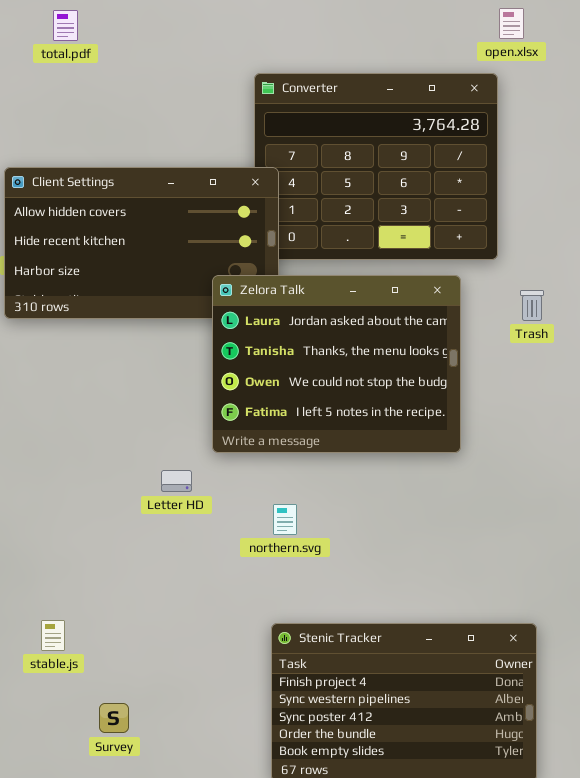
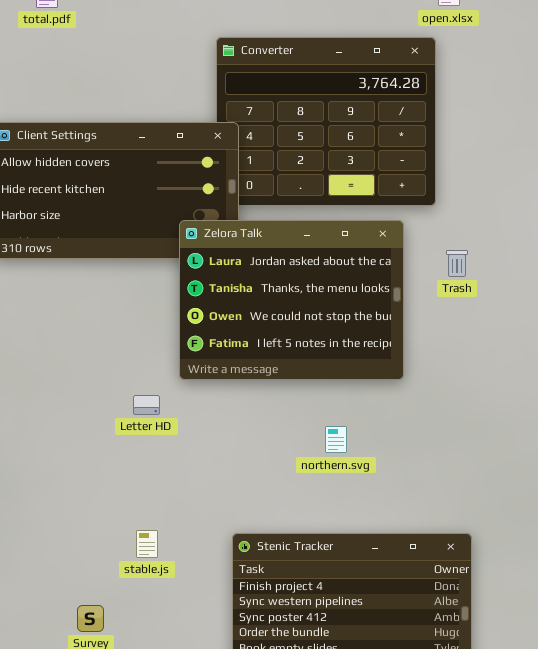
Trash: [520,290,544,321] -> [446,250,468,277], moved
northern.svg: [273,504,297,535] -> [325,426,347,453], moved
stable.js: [41,620,65,651] -> [136,530,158,558], moved

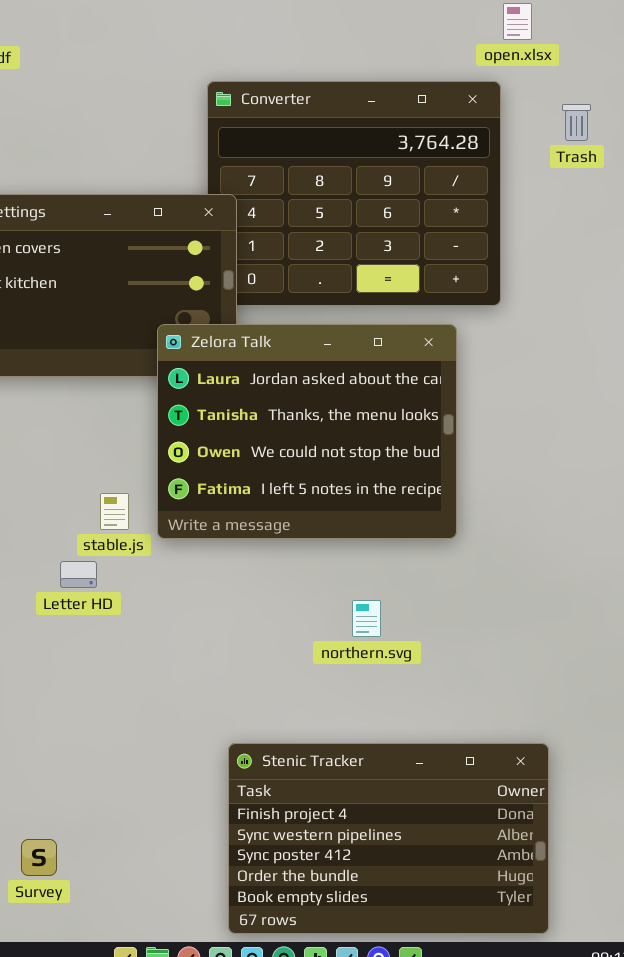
Trash: [446,250,468,277] -> [562,104,591,141], moved
Letter HD: [133,395,160,415] -> [60,561,97,588], moved
stable.js: [136,530,158,558] -> [100,493,129,530], moved

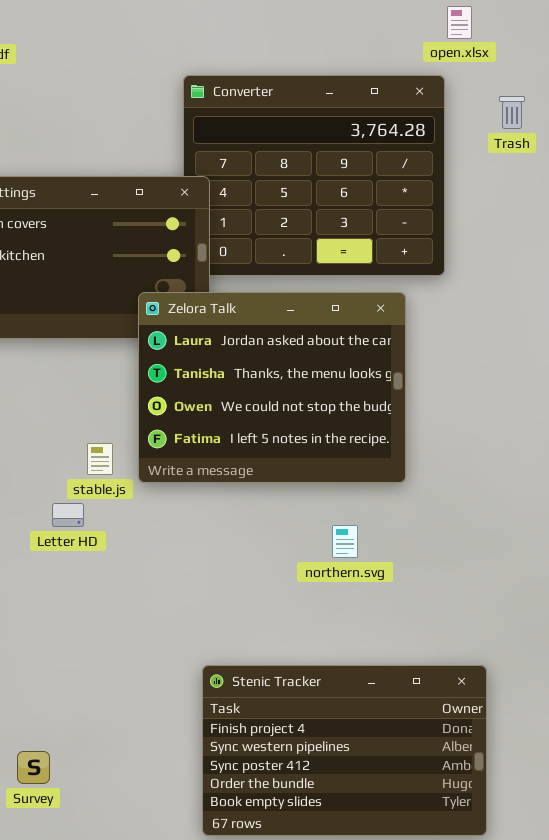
northern.svg: [352,600,381,637] -> [332,525,358,558], moved

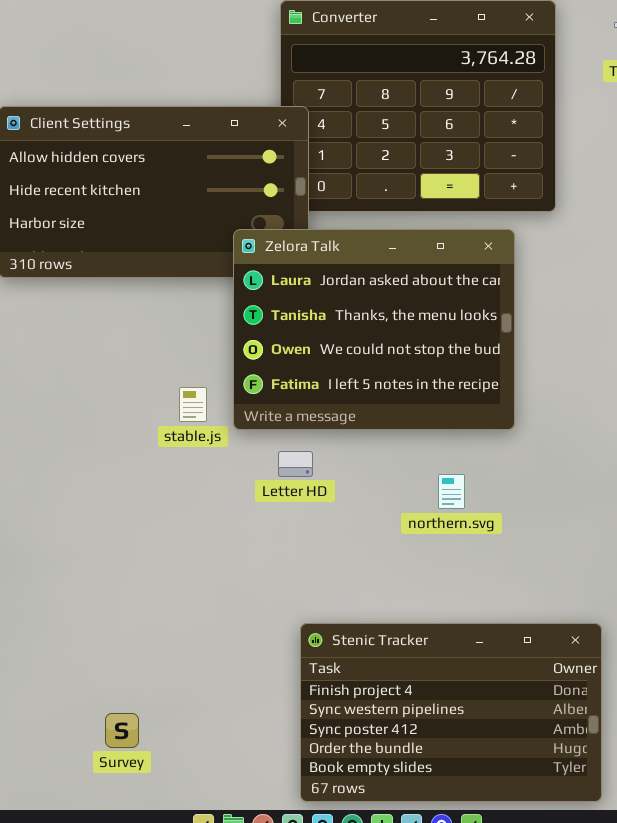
Letter HD: [52,503,84,527] -> [278,451,313,477], moved

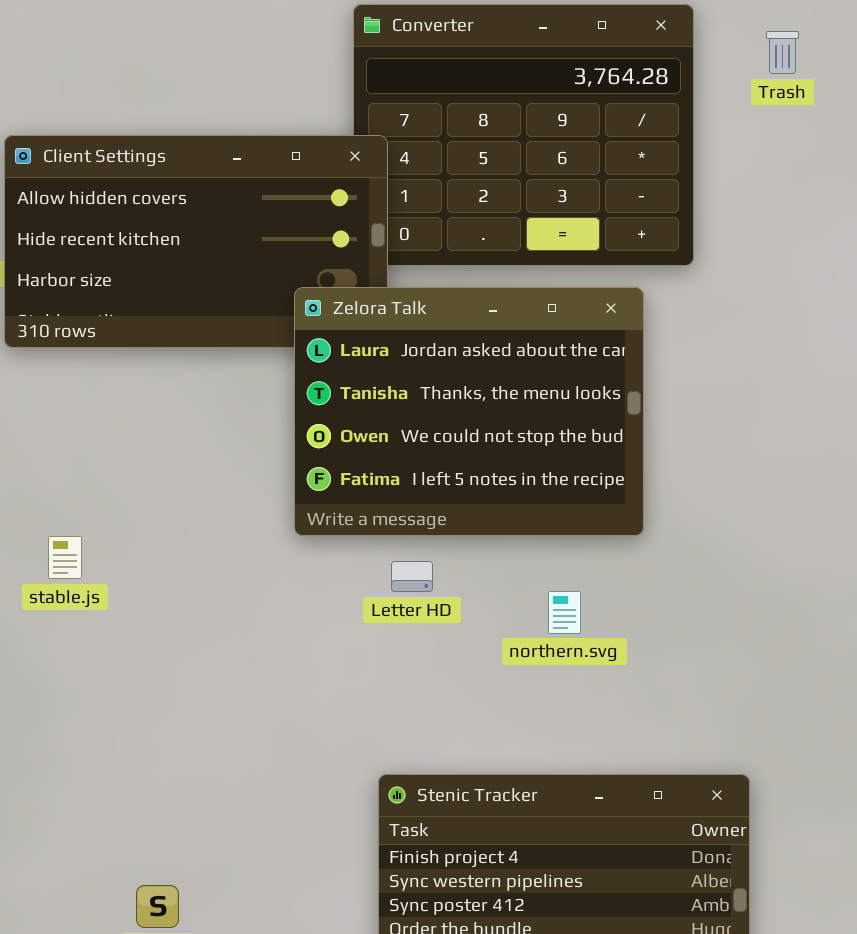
stable.js: [179,387,207,422] -> [48,536,82,579], moved
Letter HD: [278,451,313,477] -> [391,561,433,592], moved

